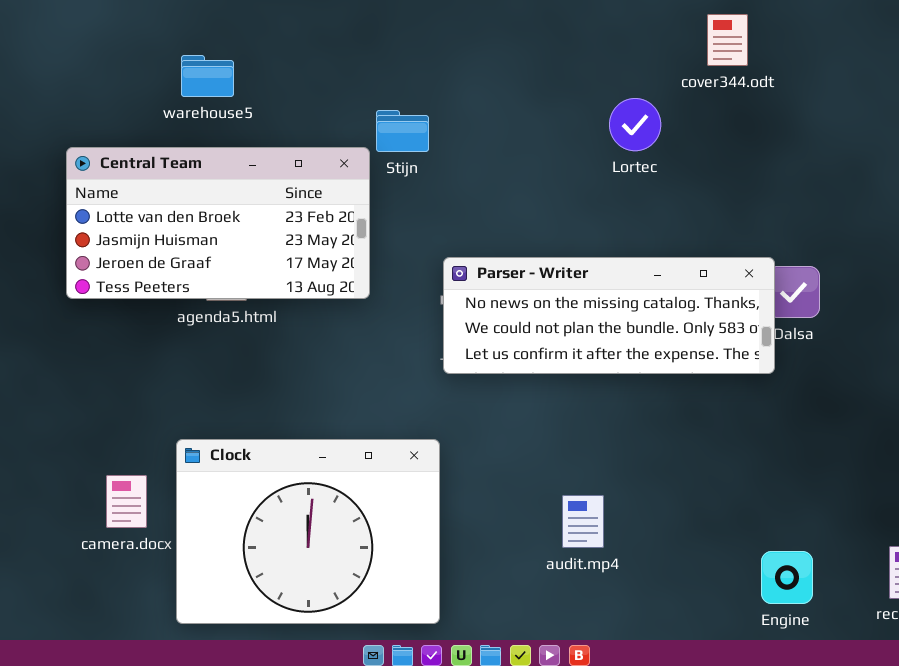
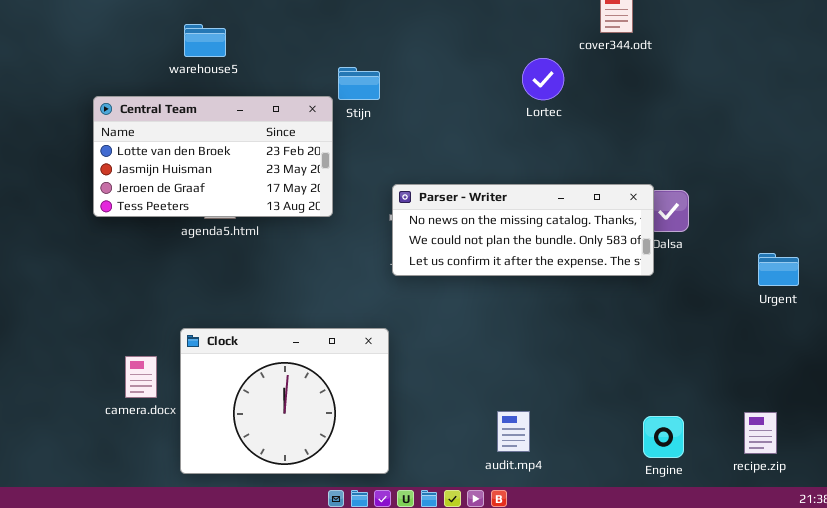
audit.mp4: [562,495,604,548] -> [497,411,530,452], moved

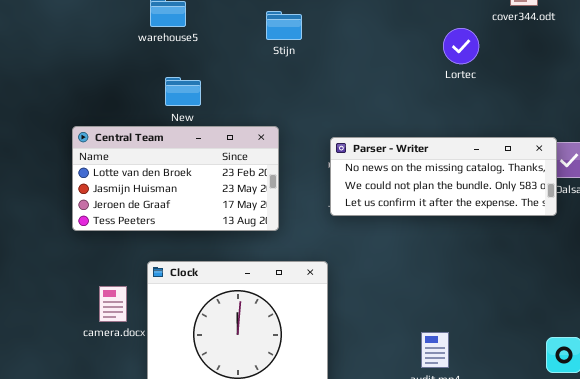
Stijn: [338,67,380,100] -> [266,11,302,40], moved
Central Team: [93,96,333,217] -> [72,126,279,231], moved

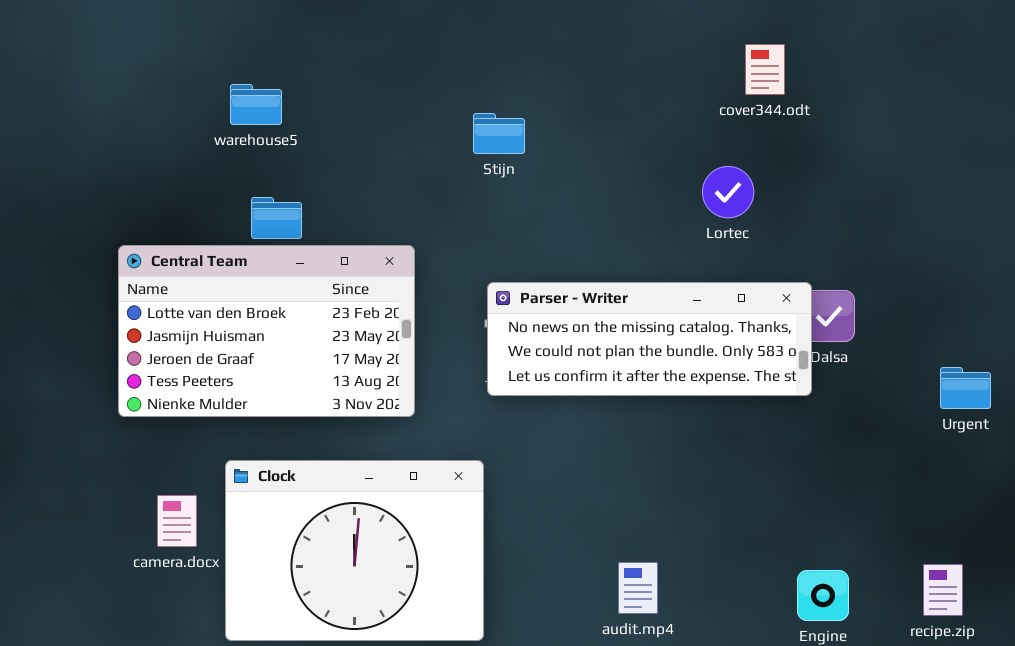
Stijn: [266,11,302,40] -> [473,113,525,154], moved
Lortec: [443,28,479,64] -> [702,166,754,218], moved
Central Team: [72,126,279,231] -> [118,245,415,417], resized

